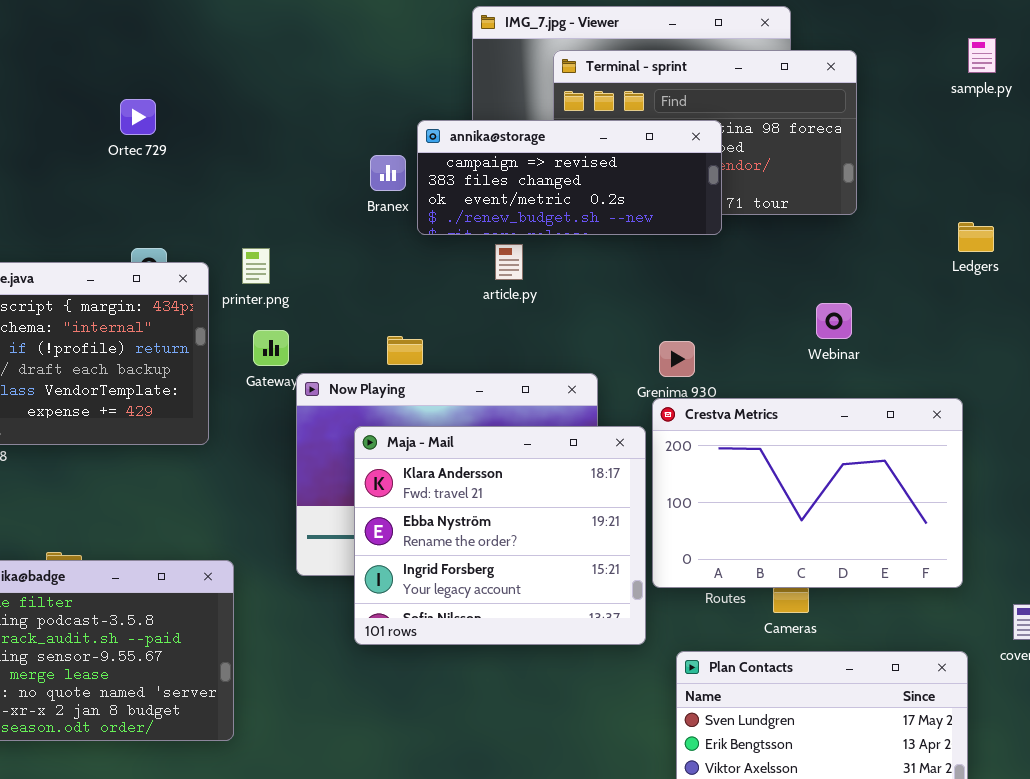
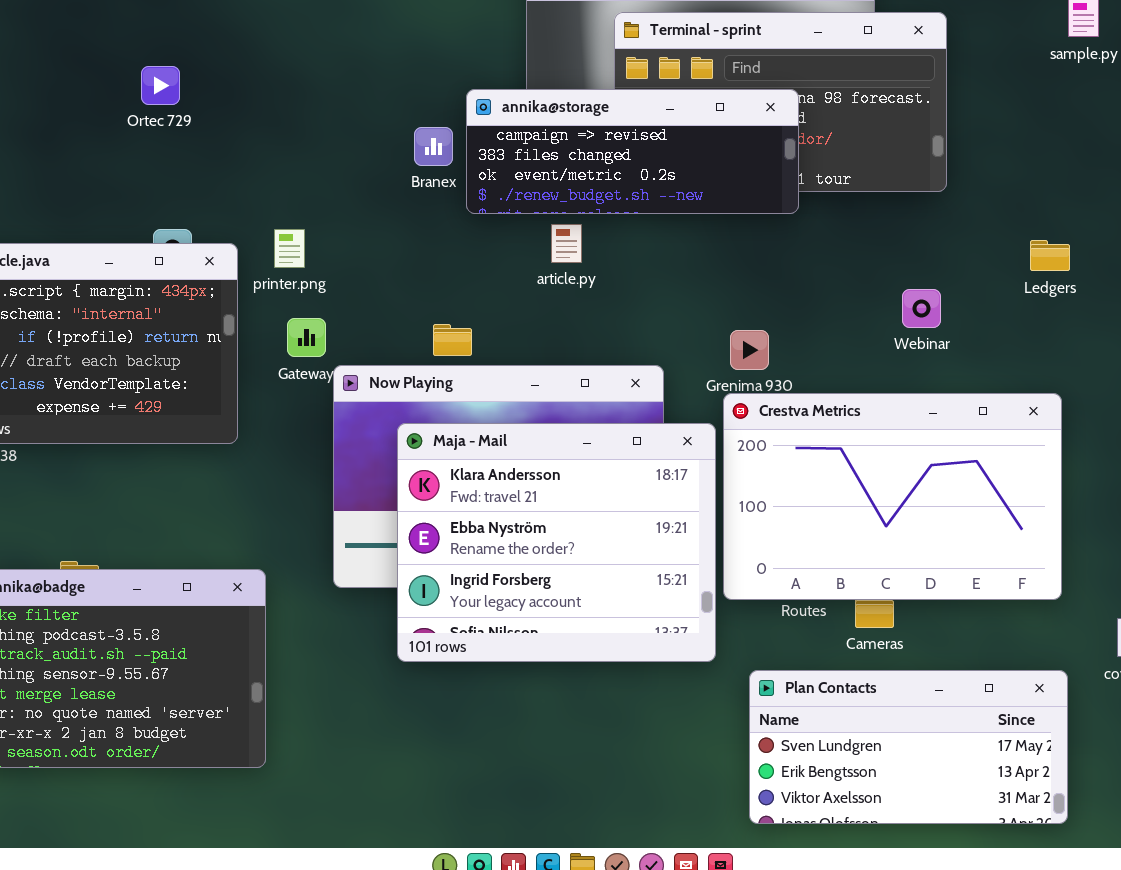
Ledgers: [958,222,994,252] -> [1030,240,1070,271], moved

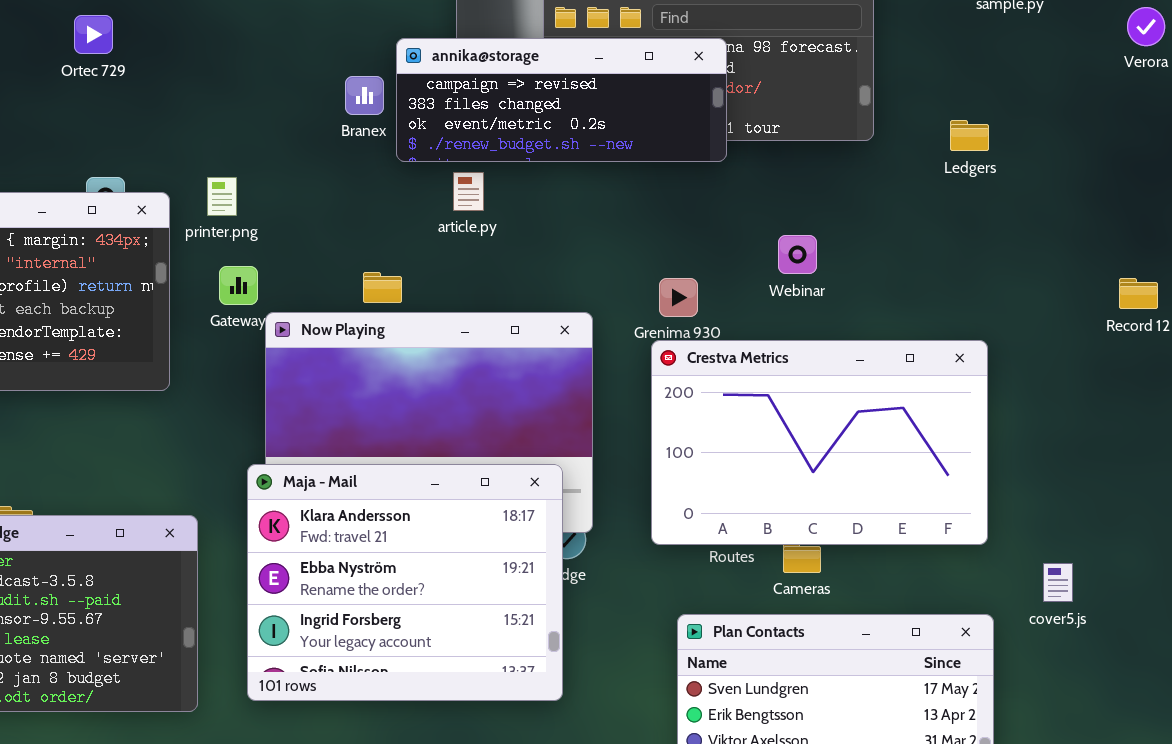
article.py: [551,224,582,263] -> [453,172,484,211], moved
Ledgers: [1030,240,1070,271] -> [950,120,989,151], moved
Webinar: [902,289,941,328] -> [778,235,817,274], moved
Maja - Mail: [397,423,716,662] -> [247,464,563,701], moved

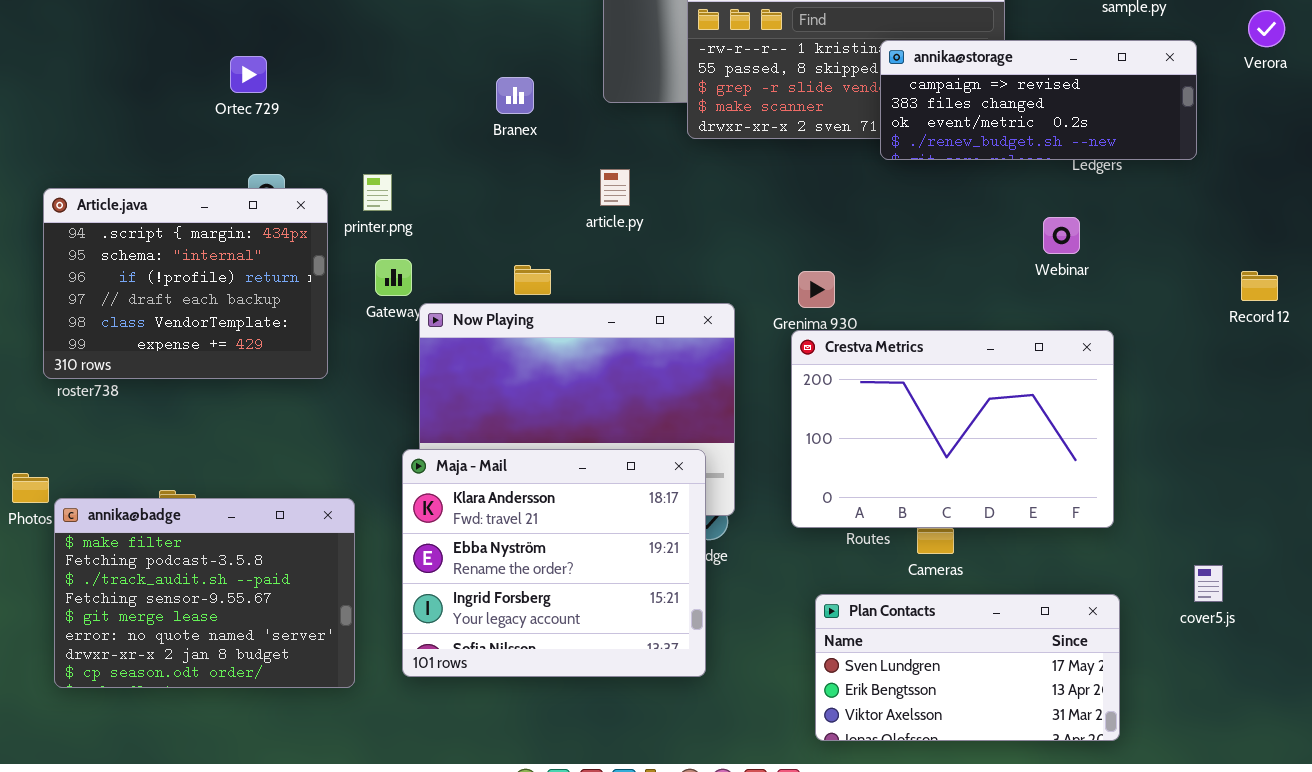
Ortec 729: [74,15,113,54] -> [230,56,267,93], moved
annika@storage: [396,38,727,162] -> [880,40,1197,160], moved
Webinar: [778,235,817,274] -> [1043,217,1080,254], moved
cover5.js: [1043,563,1073,602] -> [1194,565,1223,602], moved

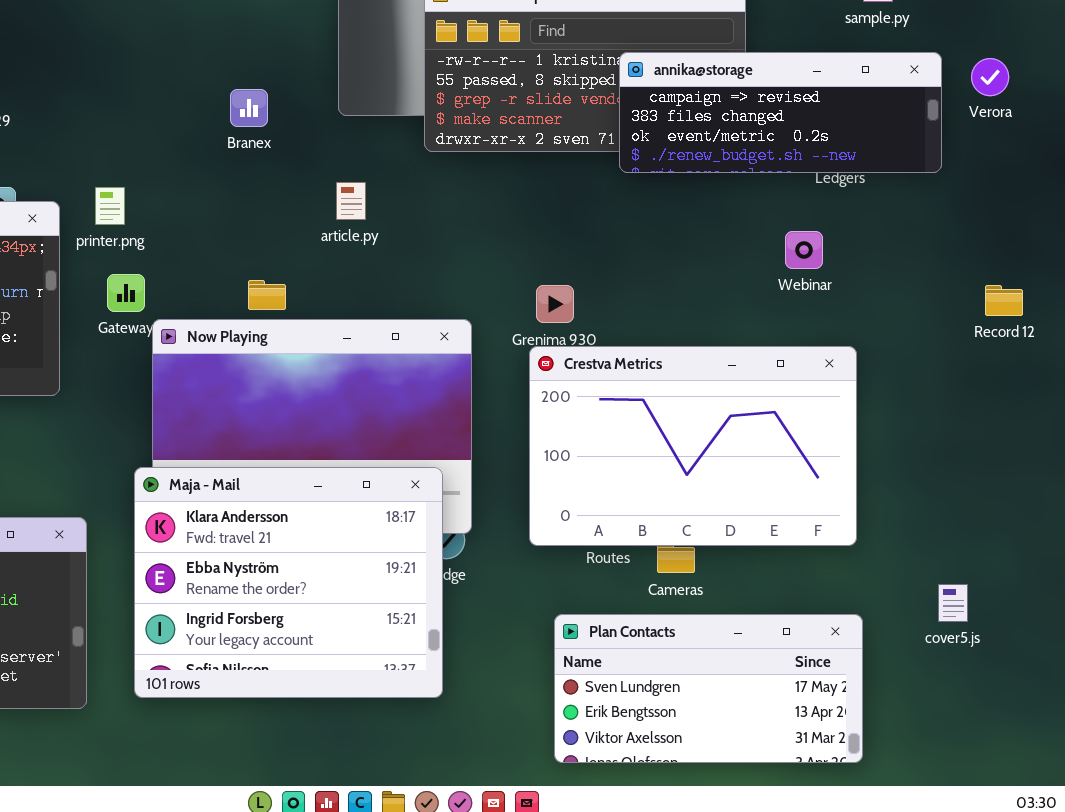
Verora: [1248,10,1285,47] -> [971,58,1009,96], moved

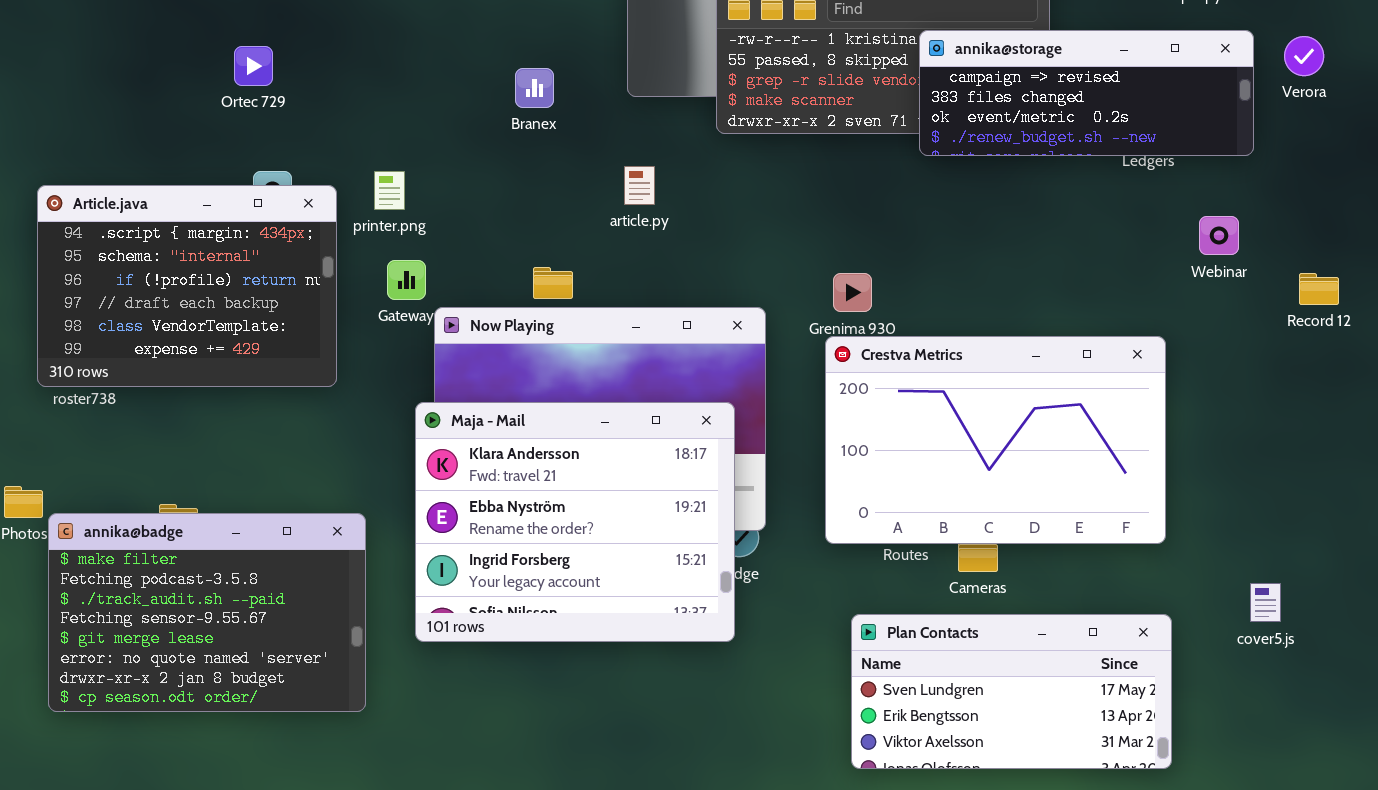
Webinar: [785,231,823,269] -> [1199,216,1239,255], moved
Maja - Mail: [134,467,443,698] -> [415,402,735,642], moved

